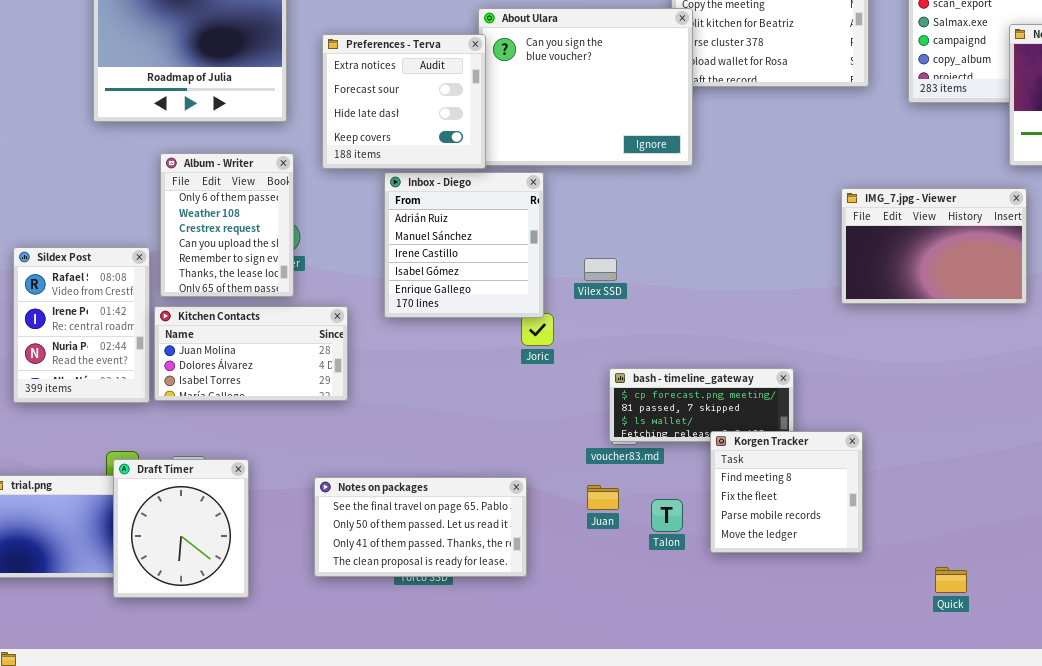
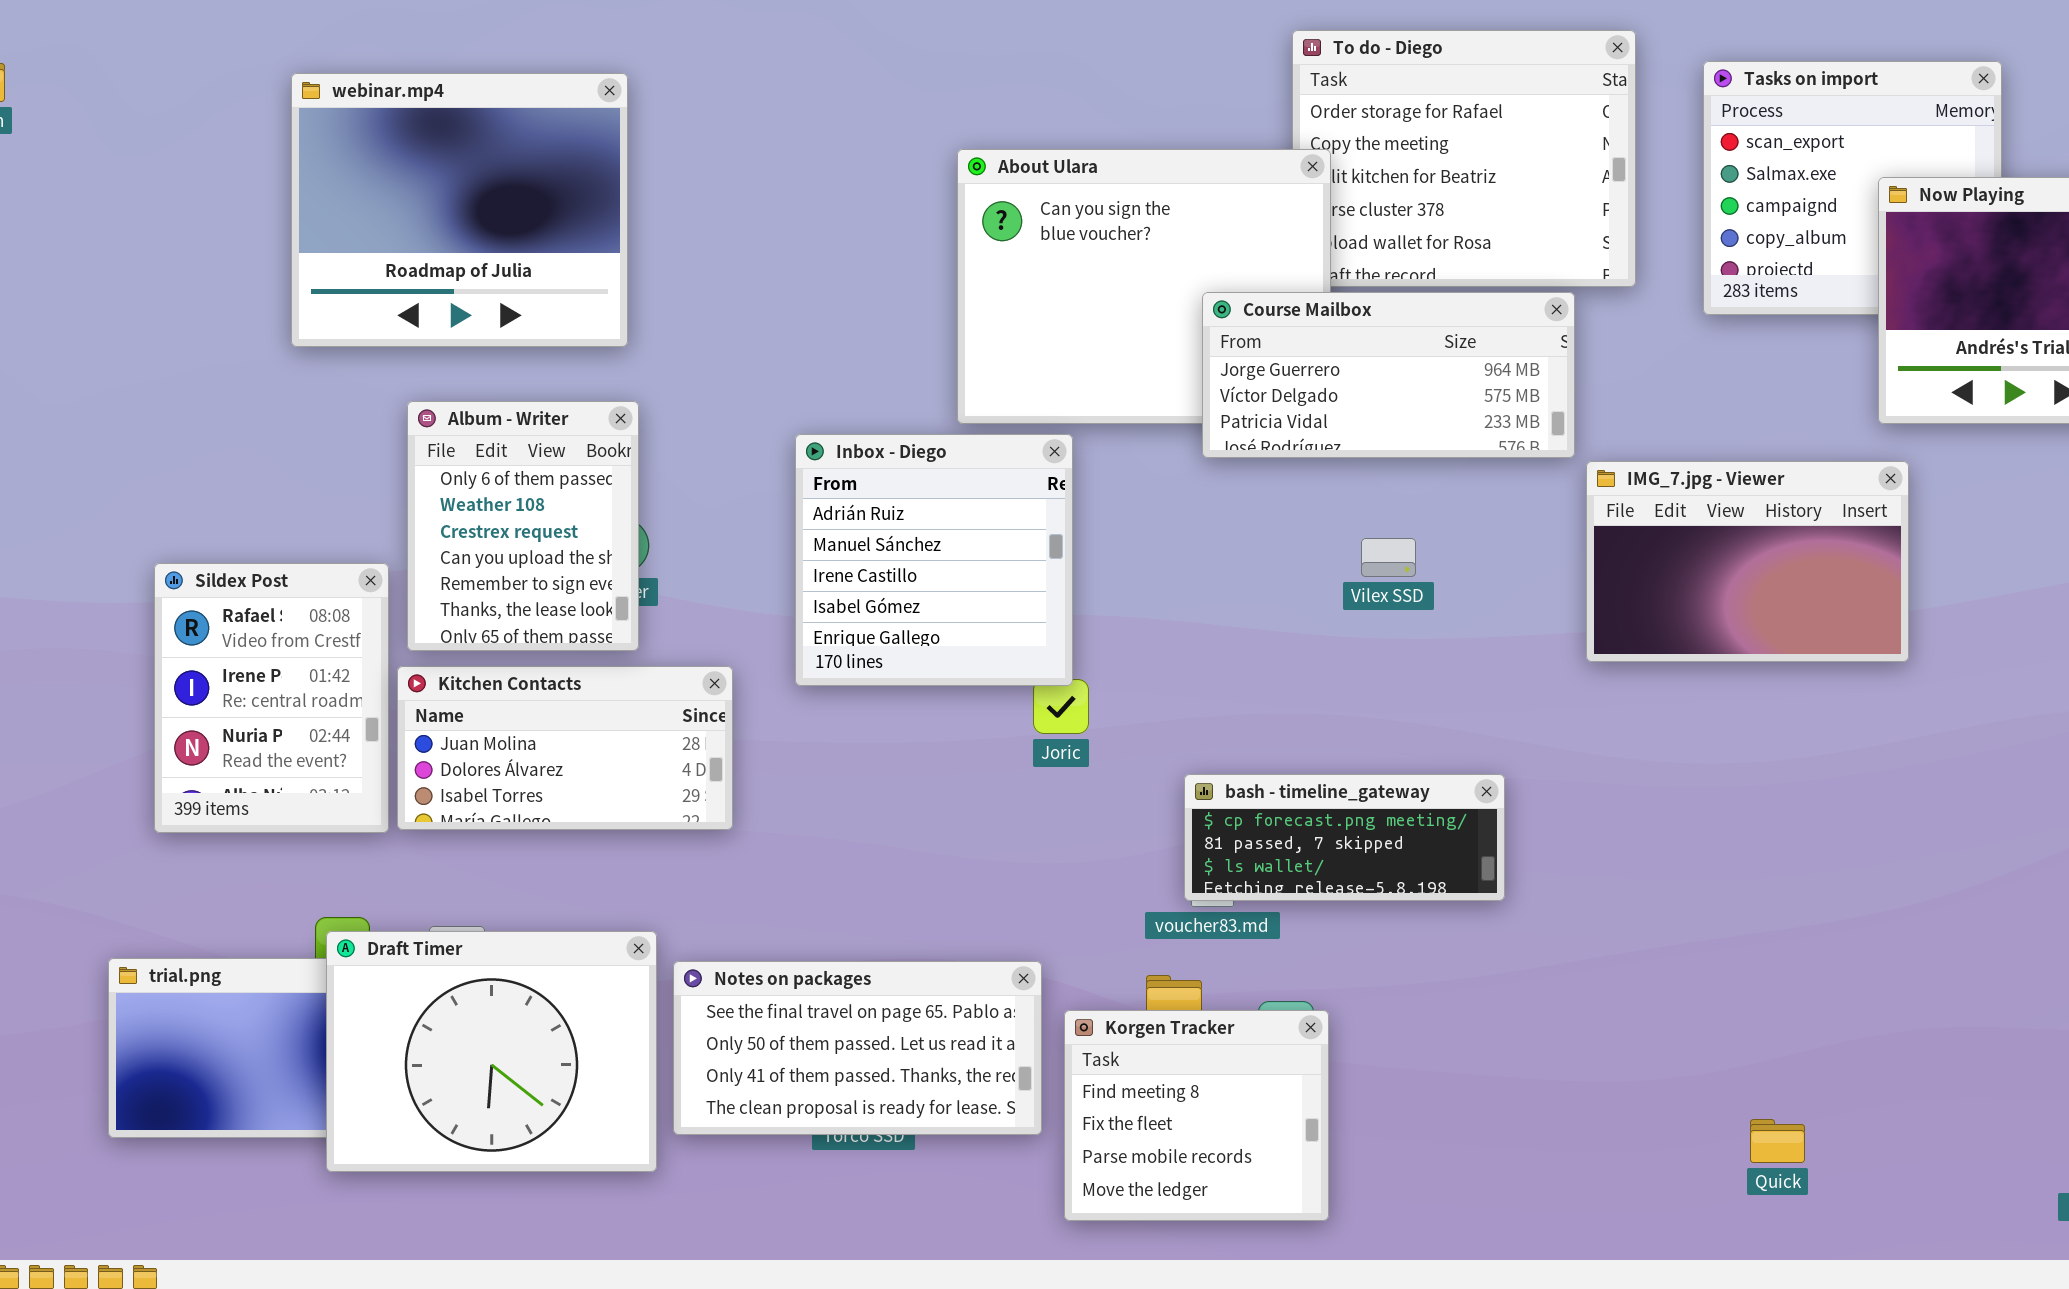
Preferences - Terva: [322,34,486,169] -> none, closed
Course Mailbox: none -> [1202,292,1575,458], opened
Vilex SSD: [584,258,617,281] -> [1361,538,1416,577], moved
Korgen Tracker: [710,431,863,553] -> [1064,1010,1329,1221], moved
Draft Timer: [113,459,249,598] -> [326,931,657,1172], resized

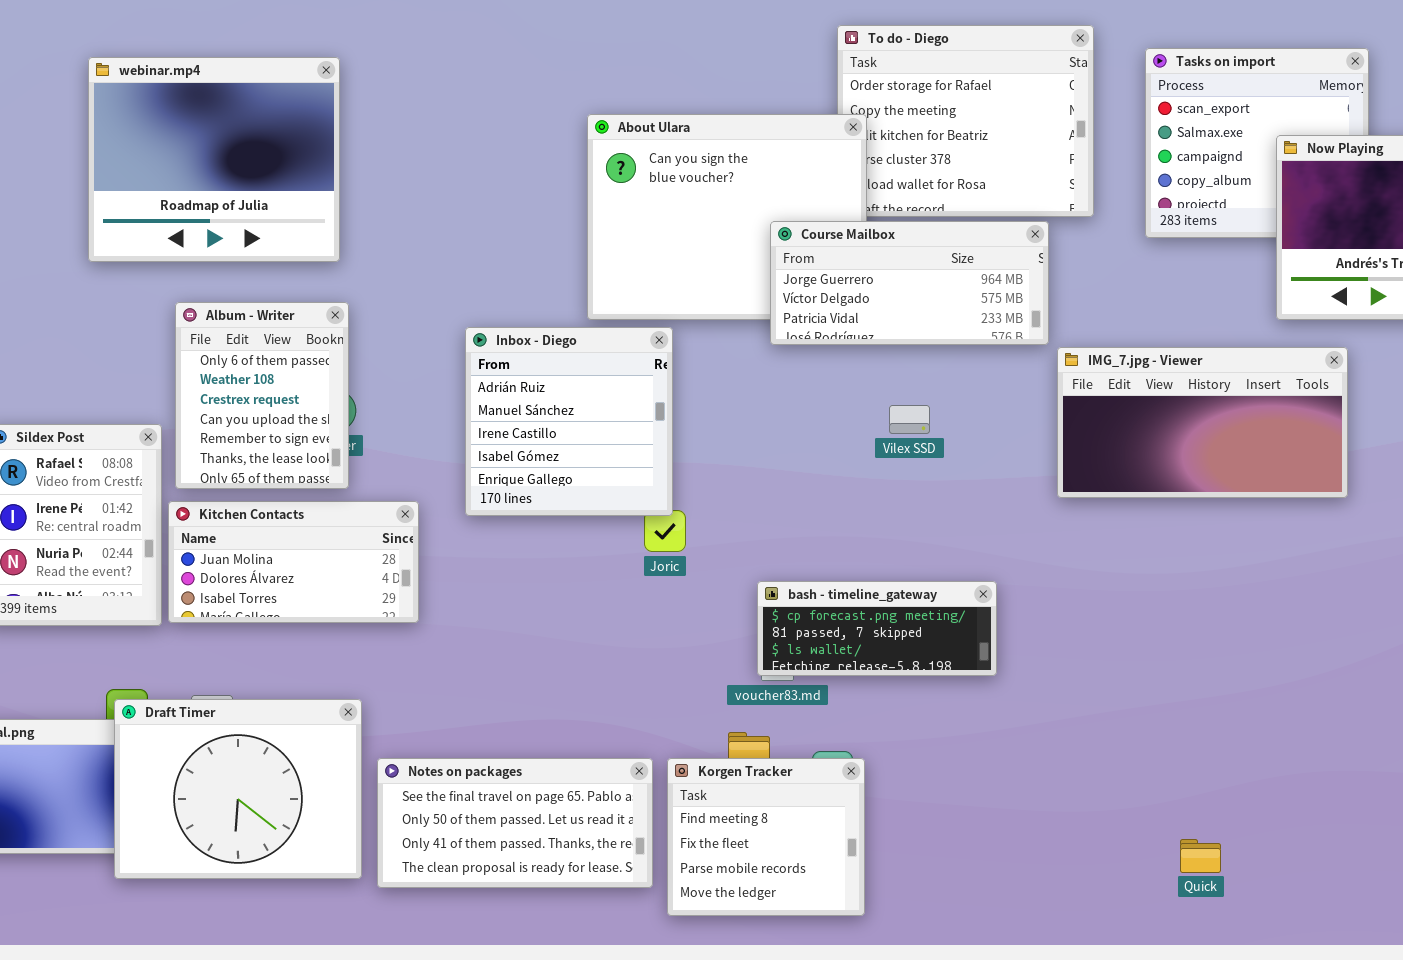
IMG_7.jpg - Viewer: [1586,461,1909,662] -> [1057,347,1348,498], resized
Notes on packages: [673,961,1042,1135] -> [377,758,653,888], moved

